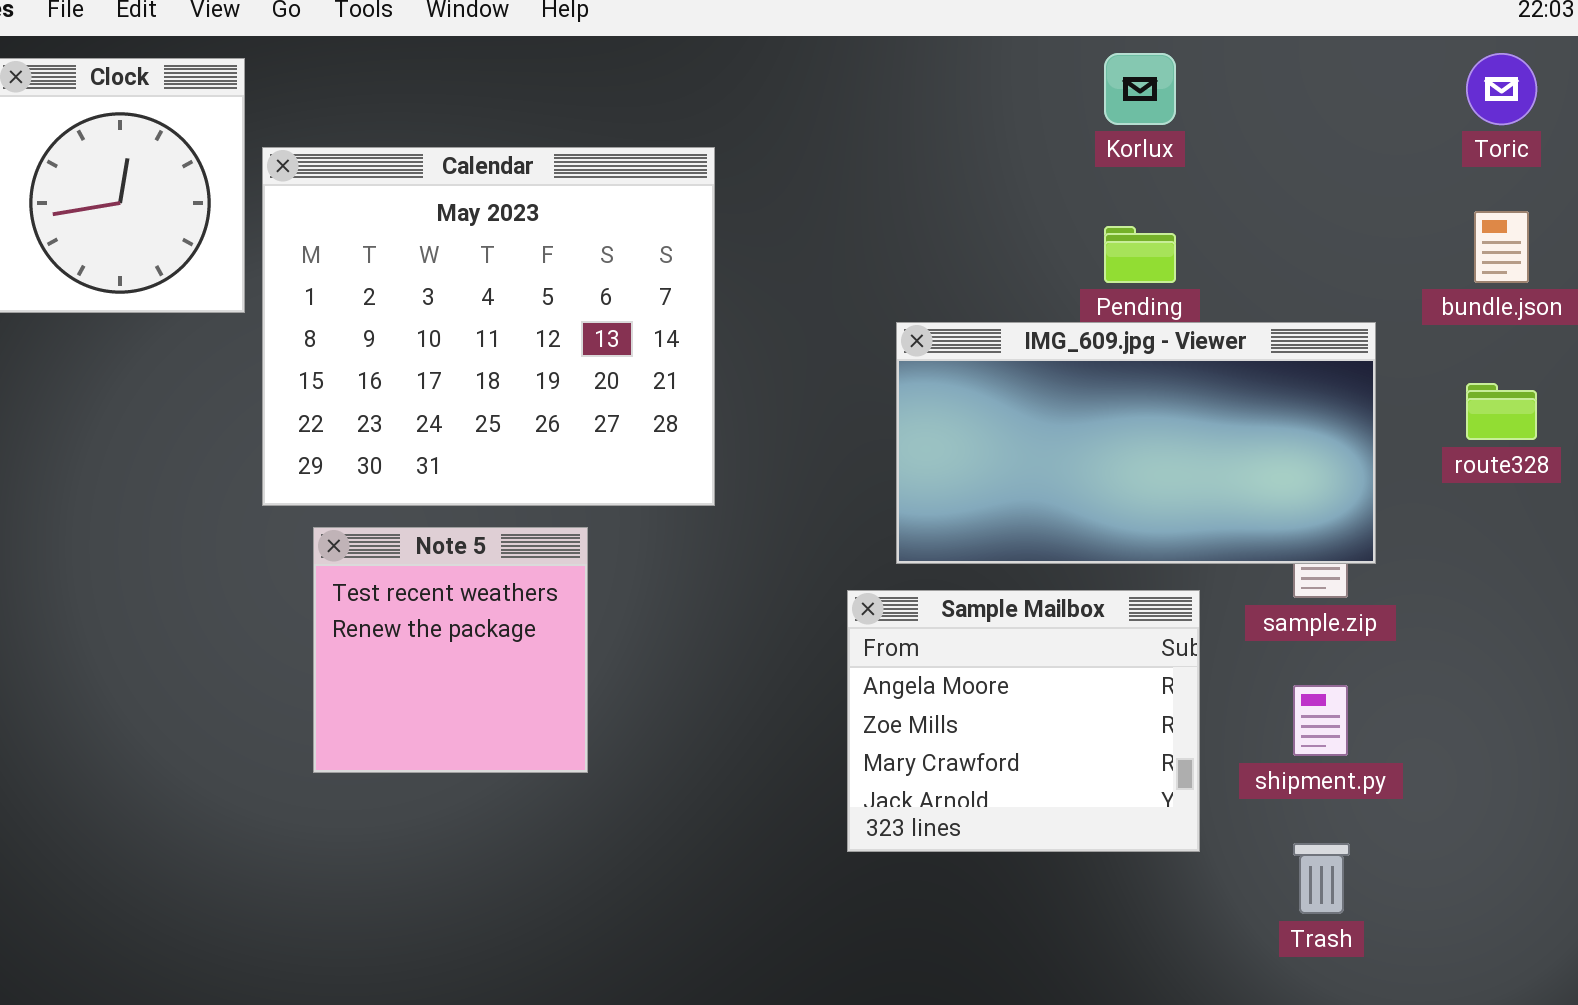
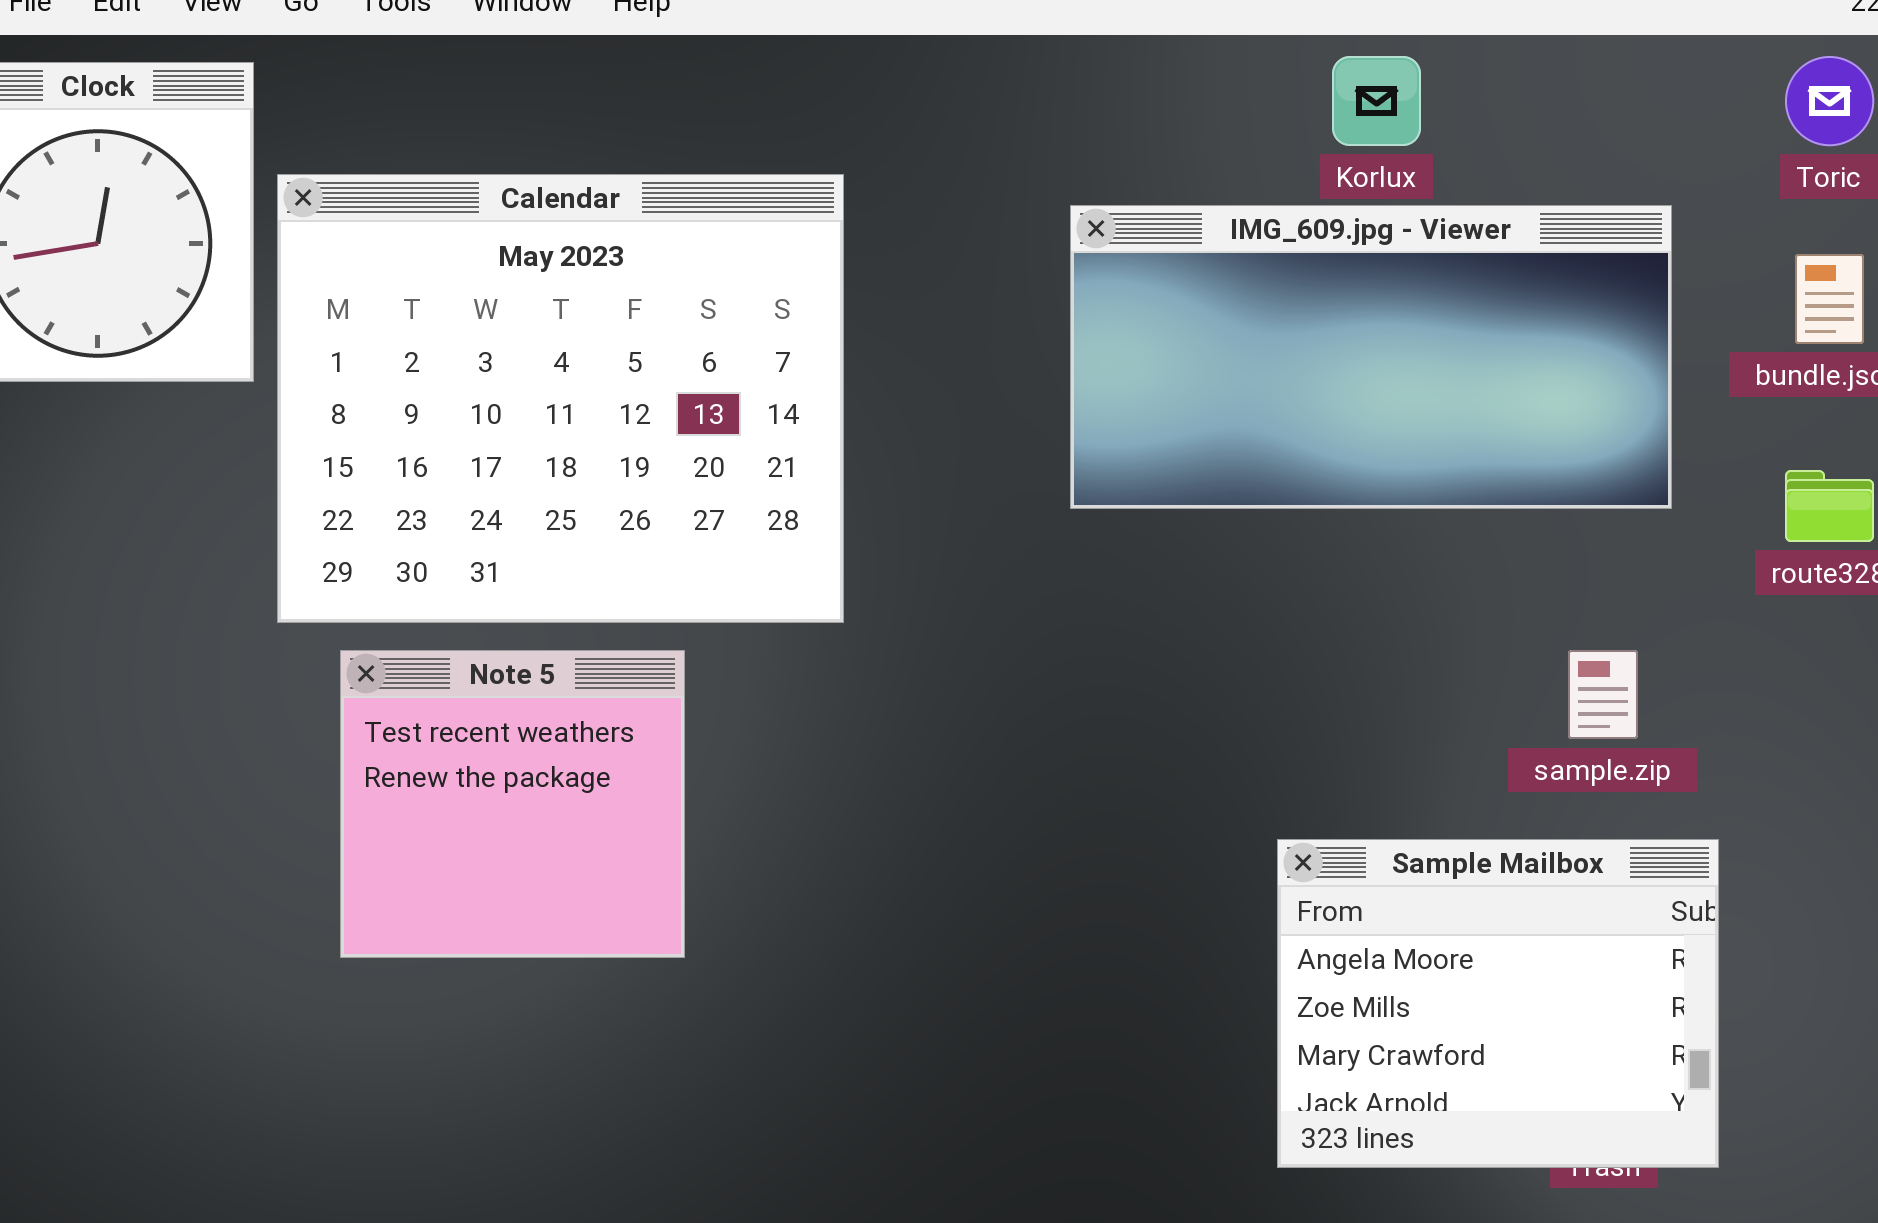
IMG_609.jpg - Viewer: [896,322,1376,564] -> [1070,205,1672,509], moved
Sample Mailbox: [847,590,1200,852] -> [1277,839,1719,1168], moved

